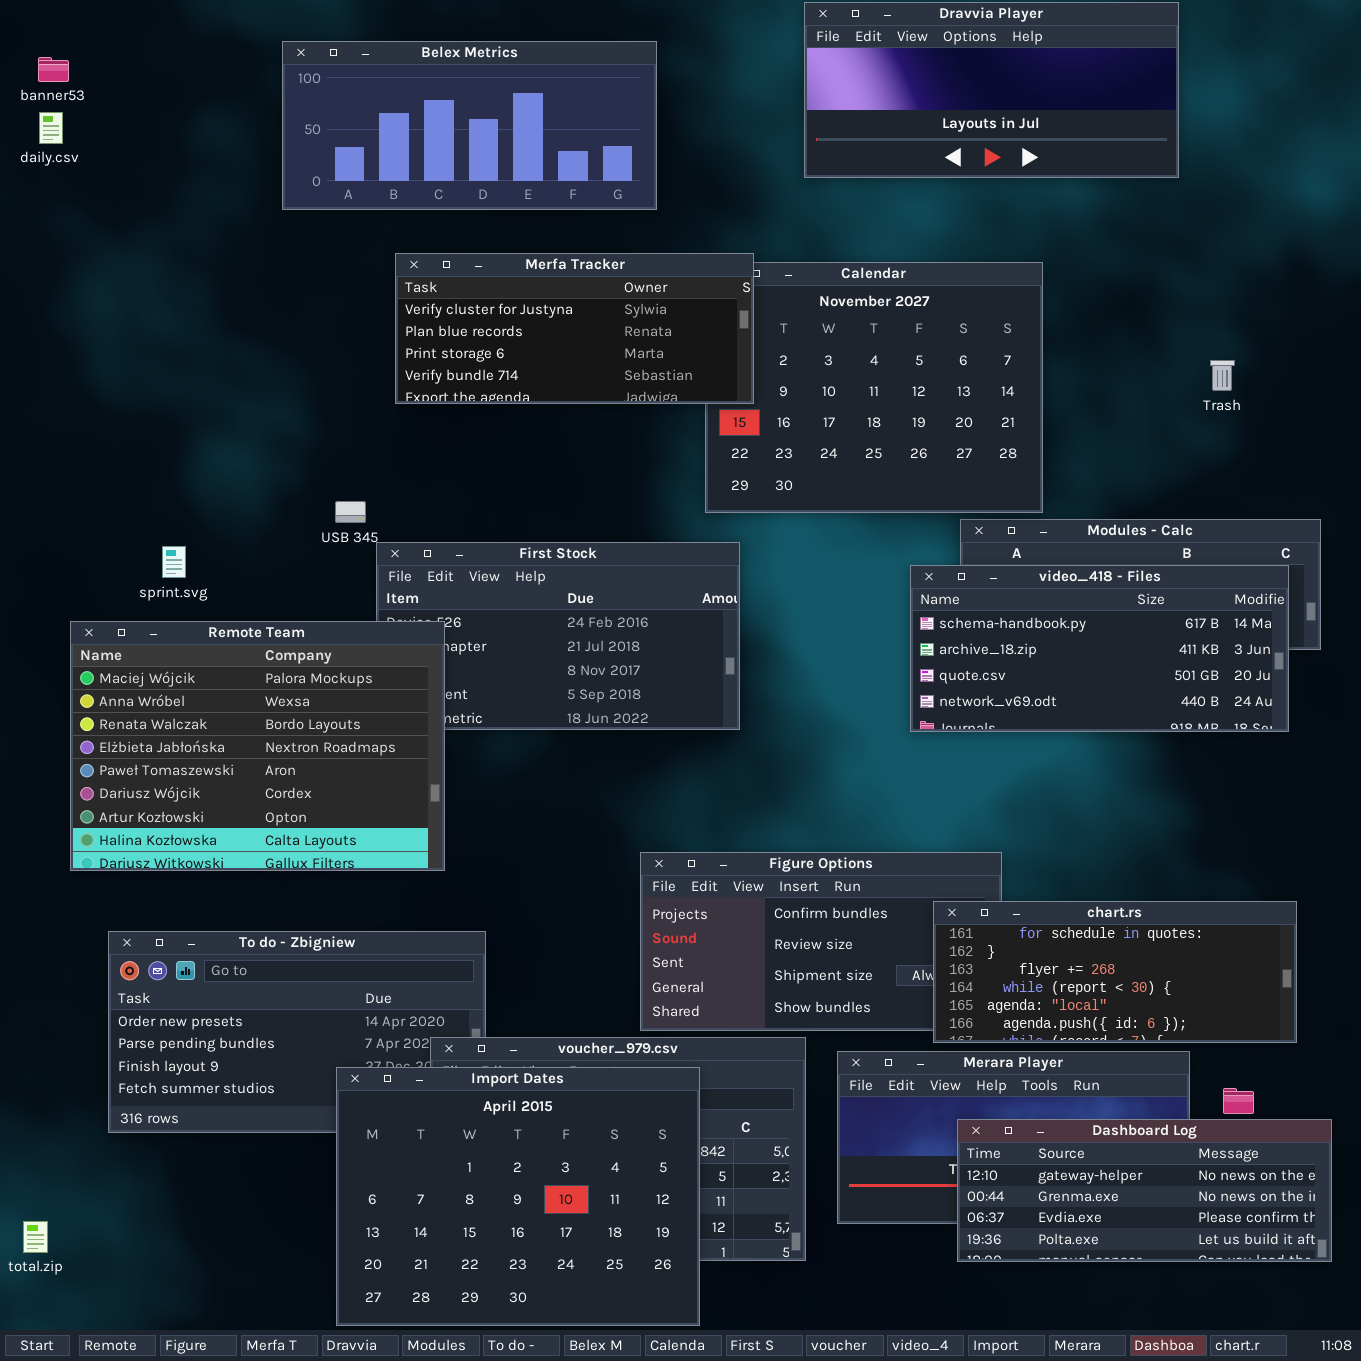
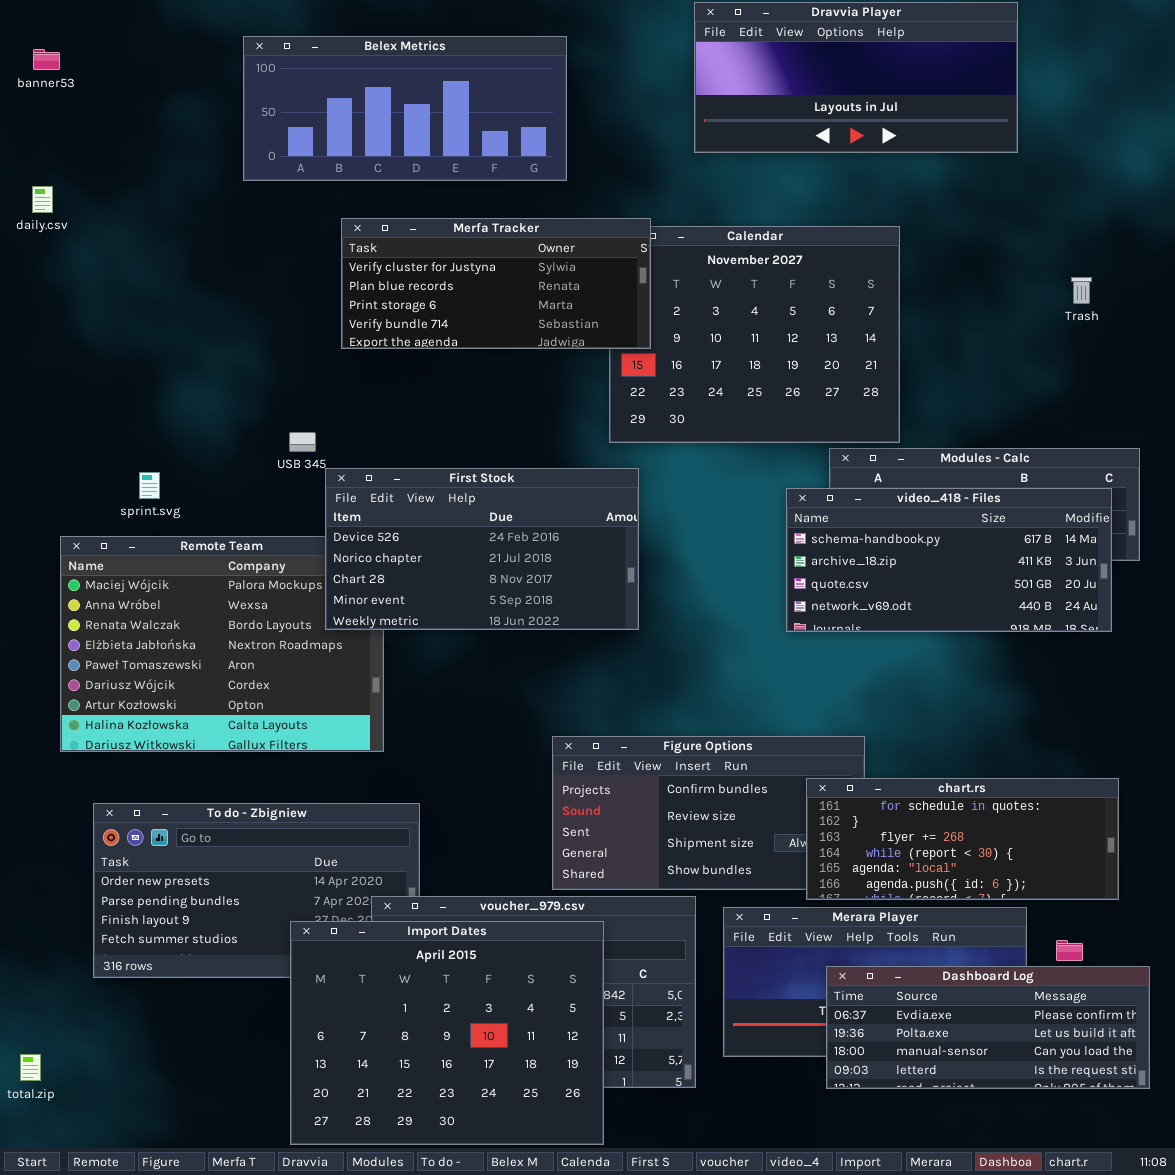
daily.csv: [39,112,63,144] -> [32,186,53,213], moved
Trash: [1210,360,1235,391] -> [1071,277,1092,304], moved
First Stock: [376,542,740,730] -> [325,468,639,630], raised
Dashboard Log: [957,1119,1332,1262] -> [826,966,1150,1089], scrolled down 2 rows

